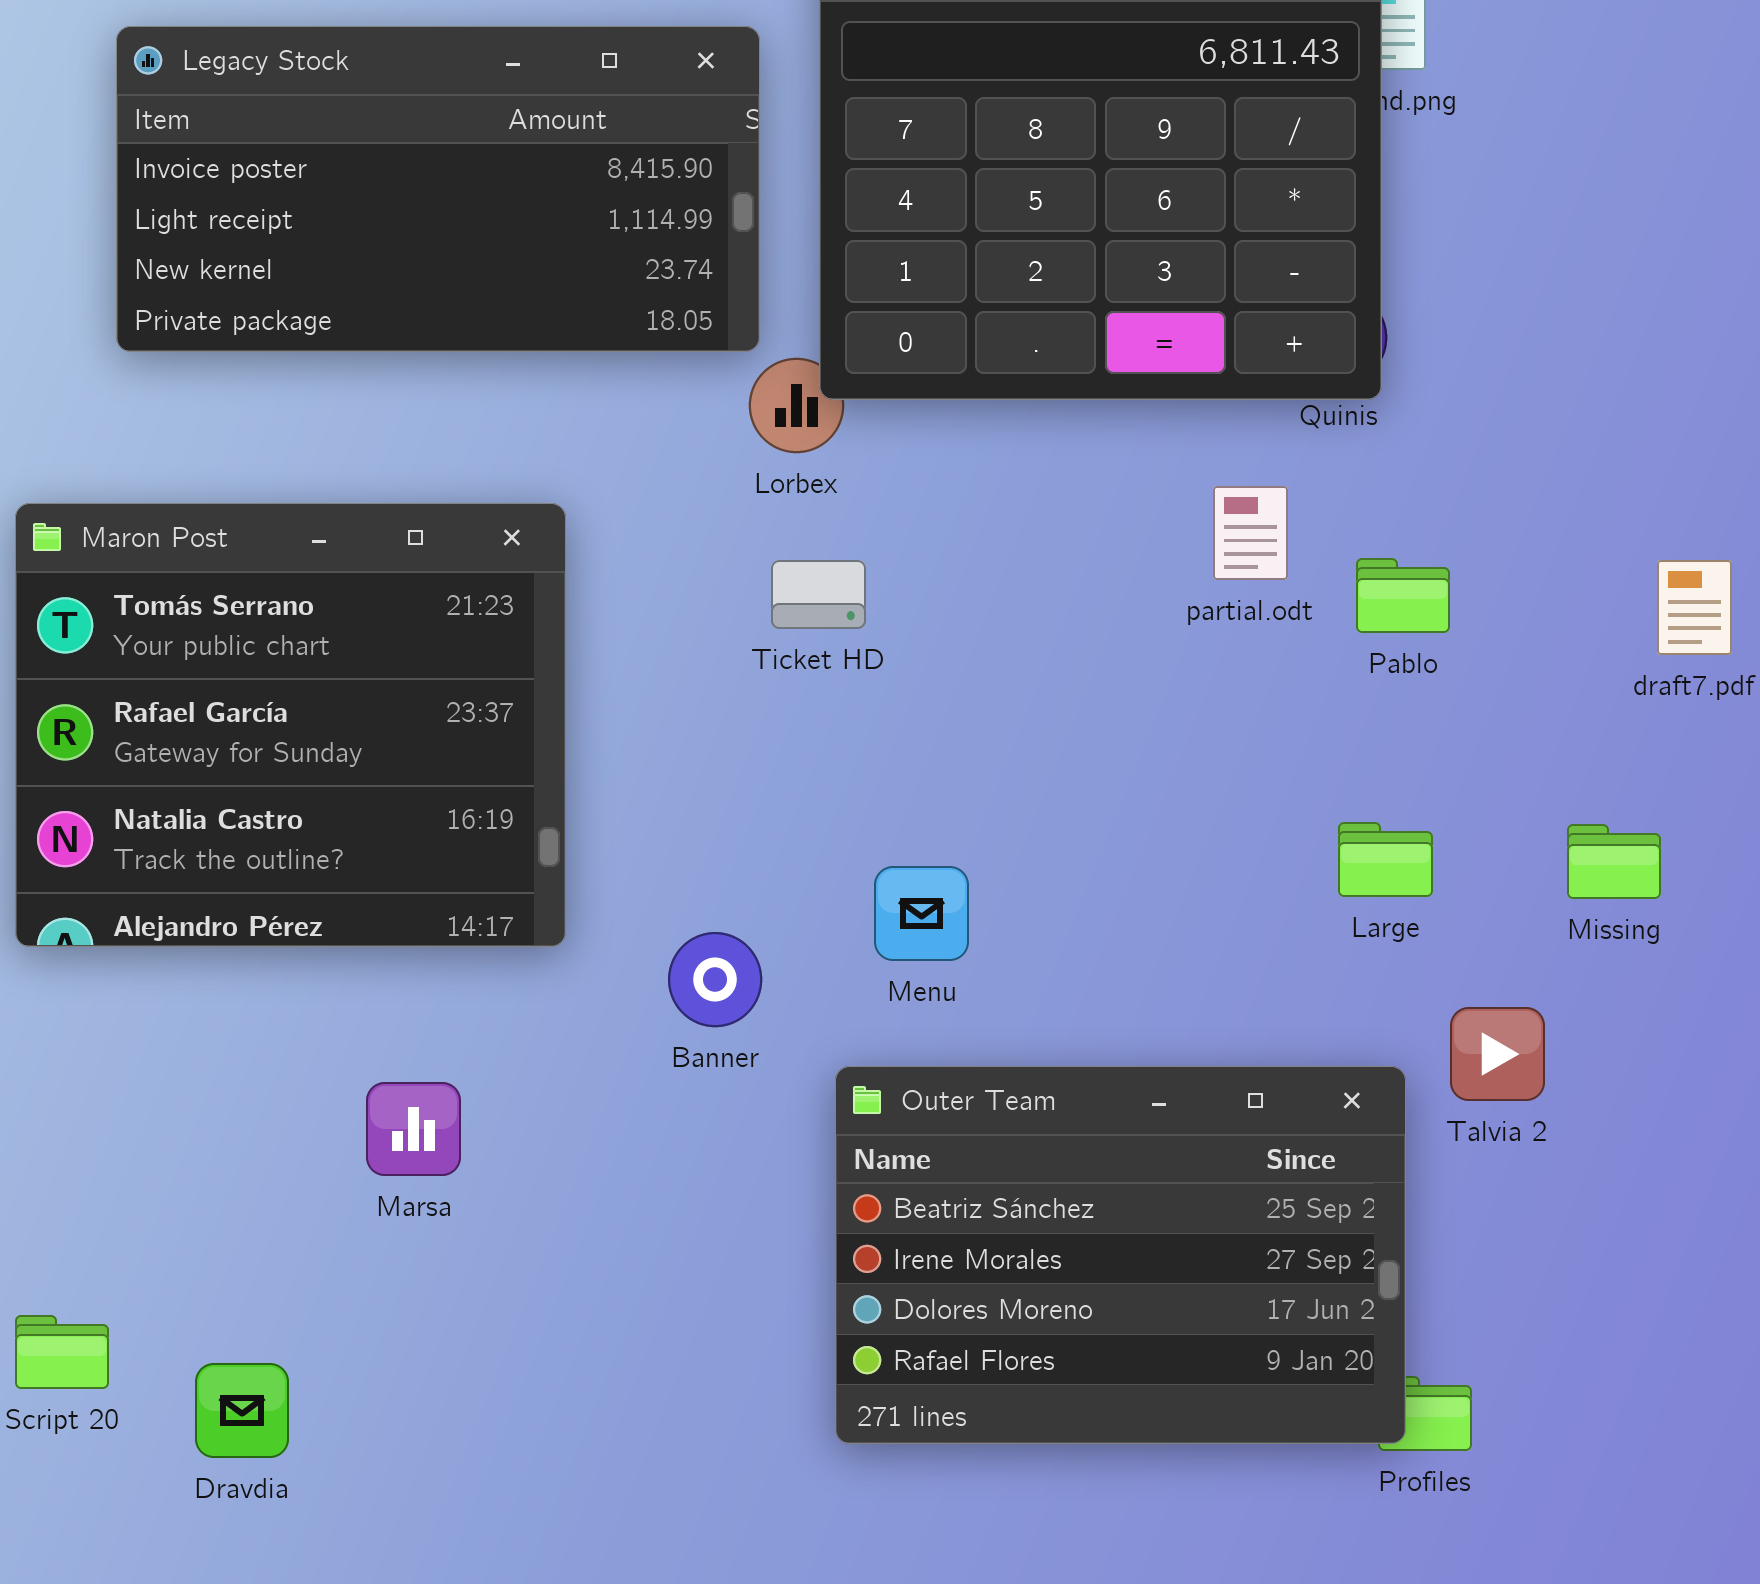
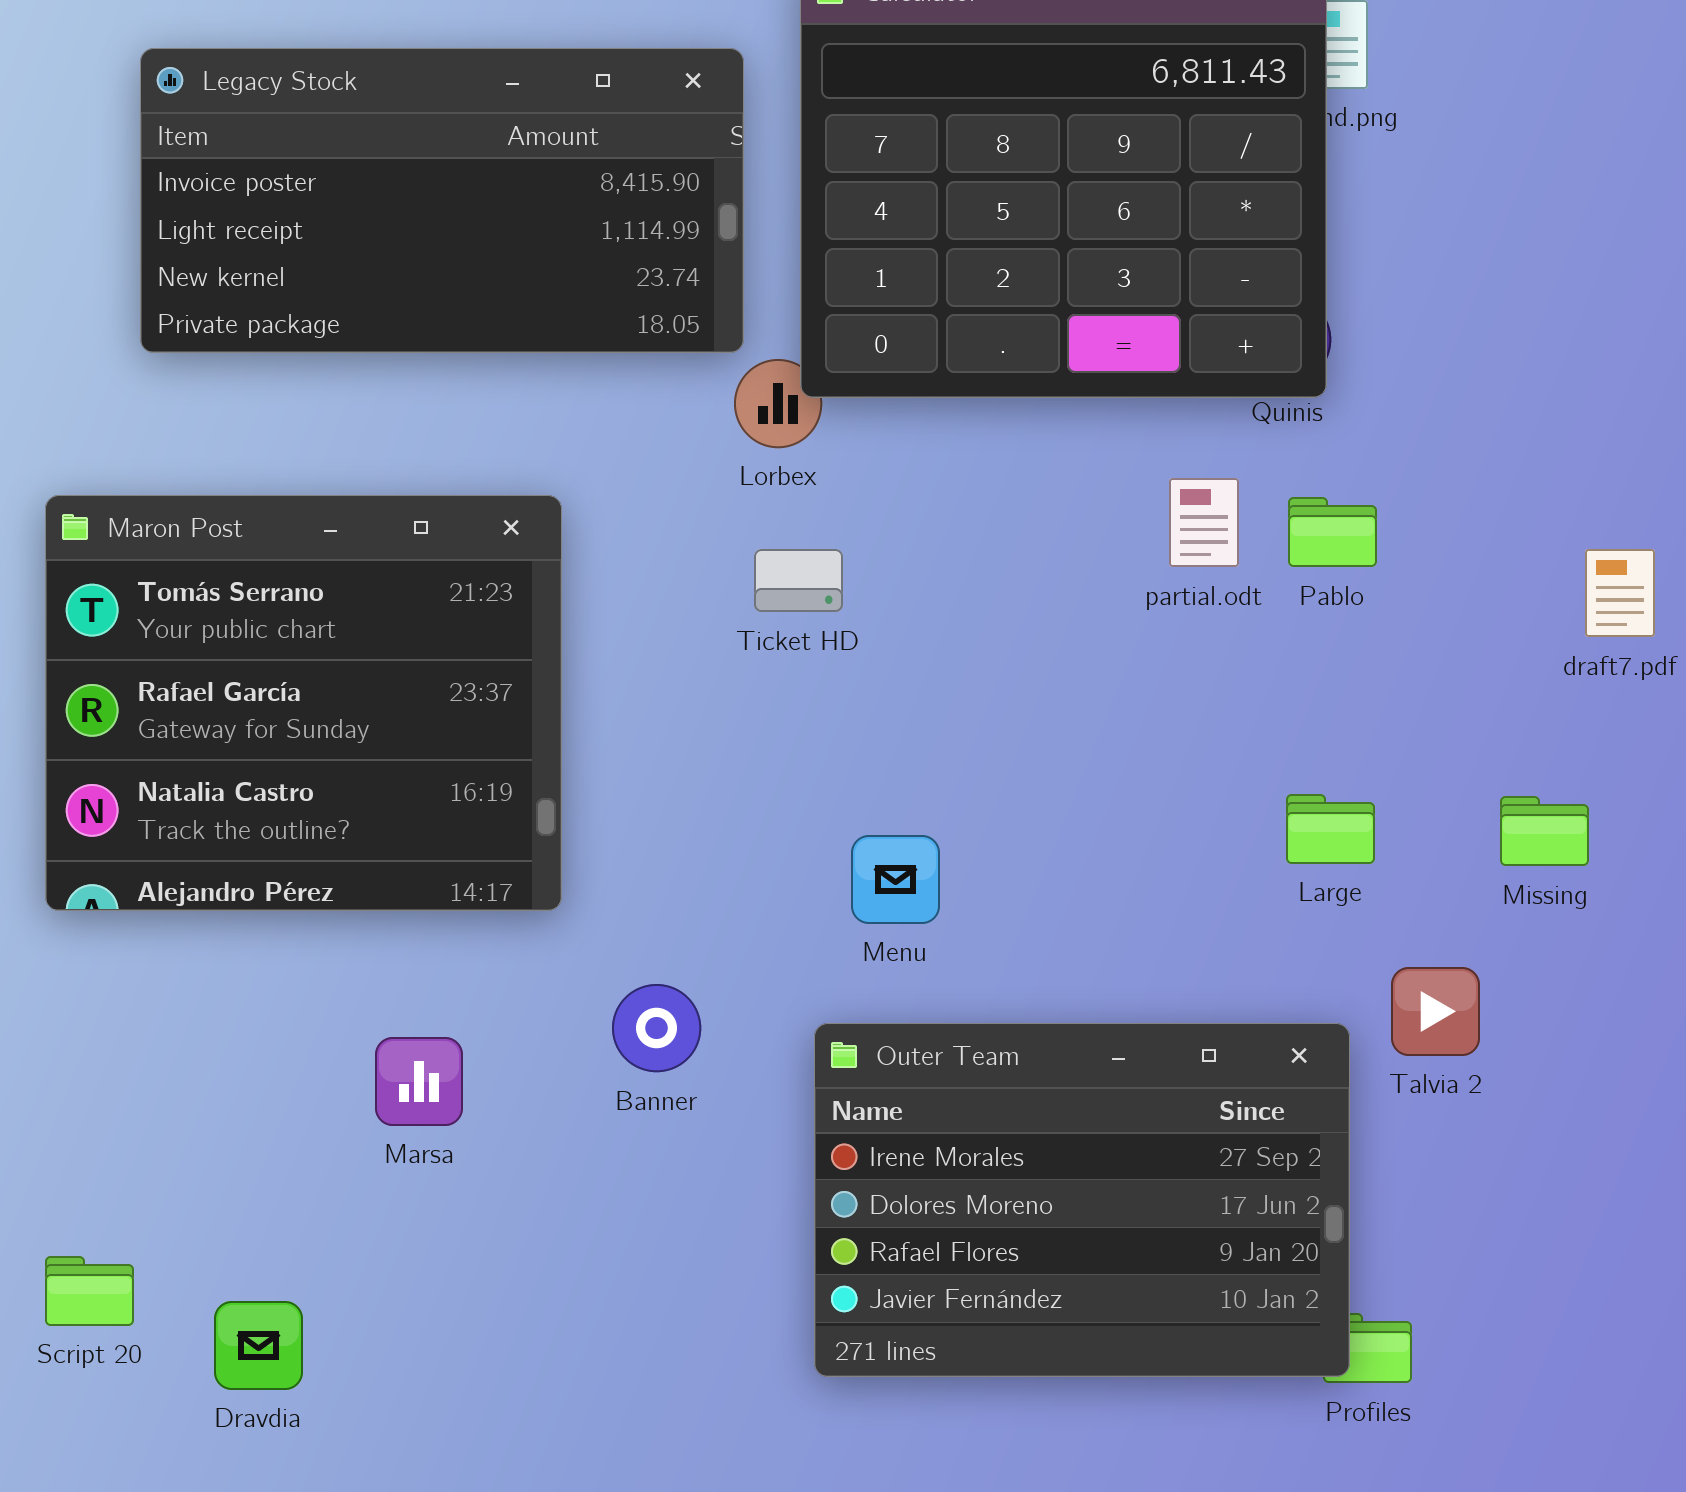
Pablo: [1356,558,1450,633] -> [1288,497,1377,567], moved
Banner: [668,932,762,1027] -> [612,984,701,1072], moved
Outer Team: [835,1066,1406,1444] -> [814,1023,1350,1377], scrolled down 1 row

